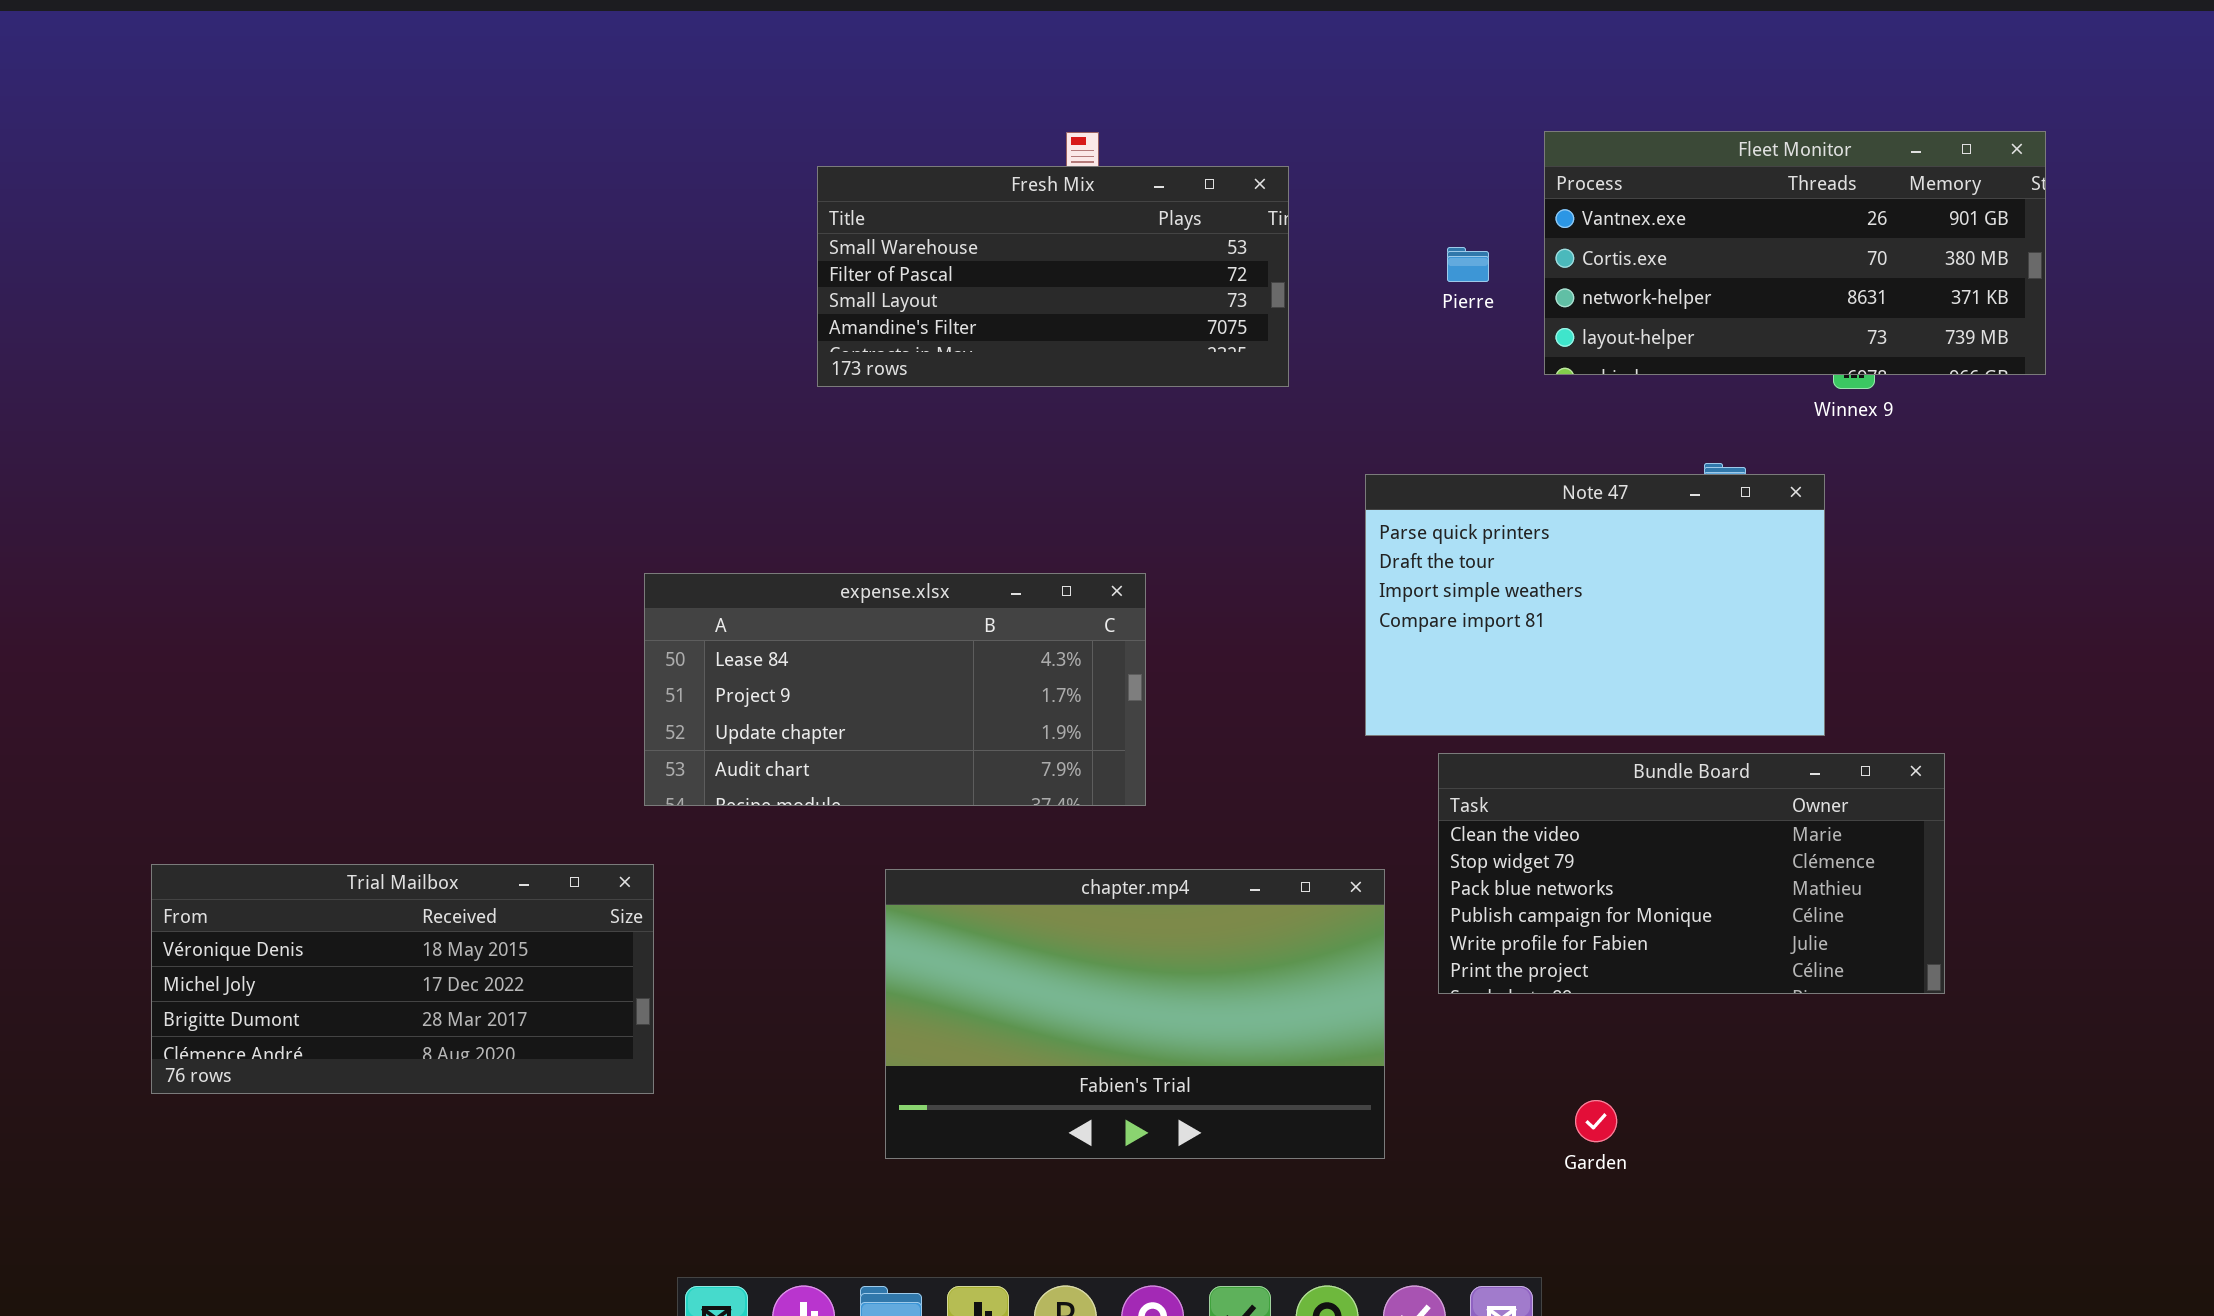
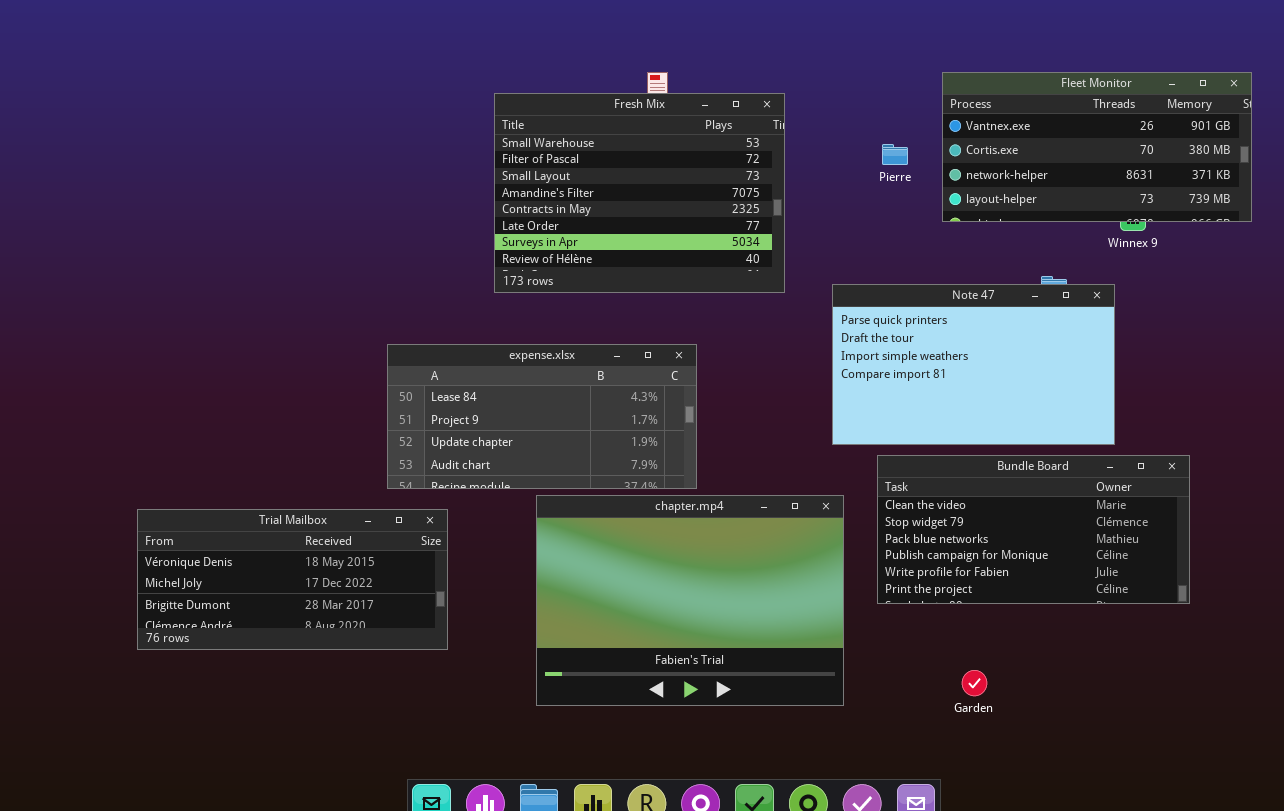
Fresh Mix: [817,166,1289,387] -> [494,93,785,293], resized
Trial Mailbox: [151,864,654,1094] -> [137,509,448,650], moved
chapter.mp4: [885,869,1385,1159] -> [536,495,844,706], resized

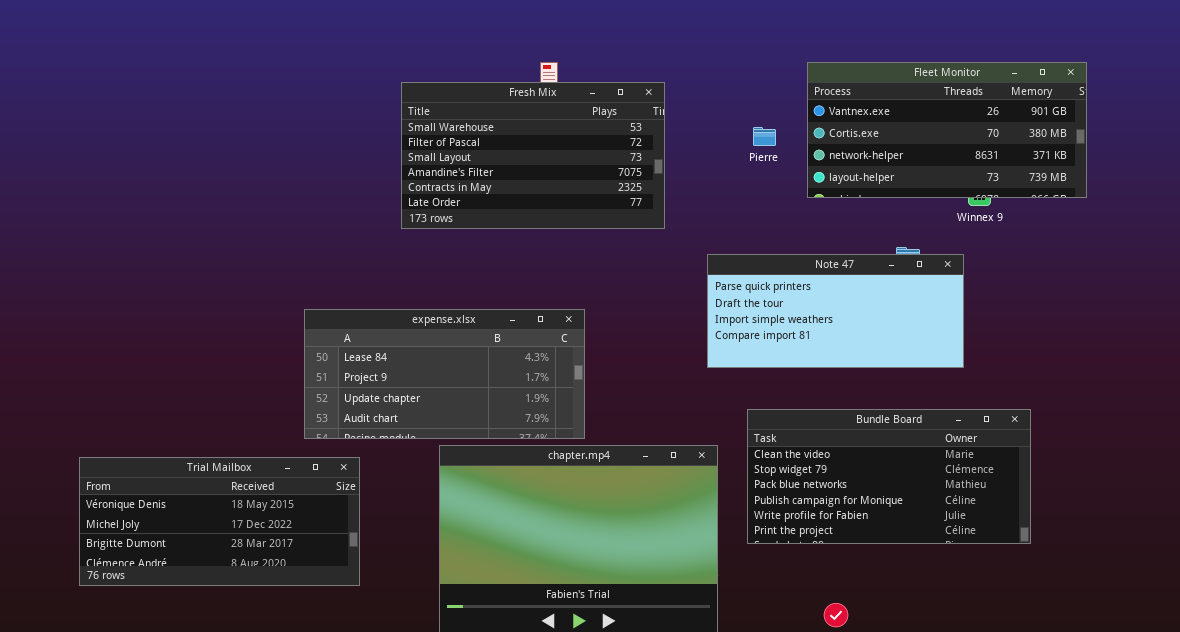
Fresh Mix: [494,93,785,293] -> [401,82,665,229], resized
Note 47: [832,284,1115,445] -> [707,254,964,368], resized

